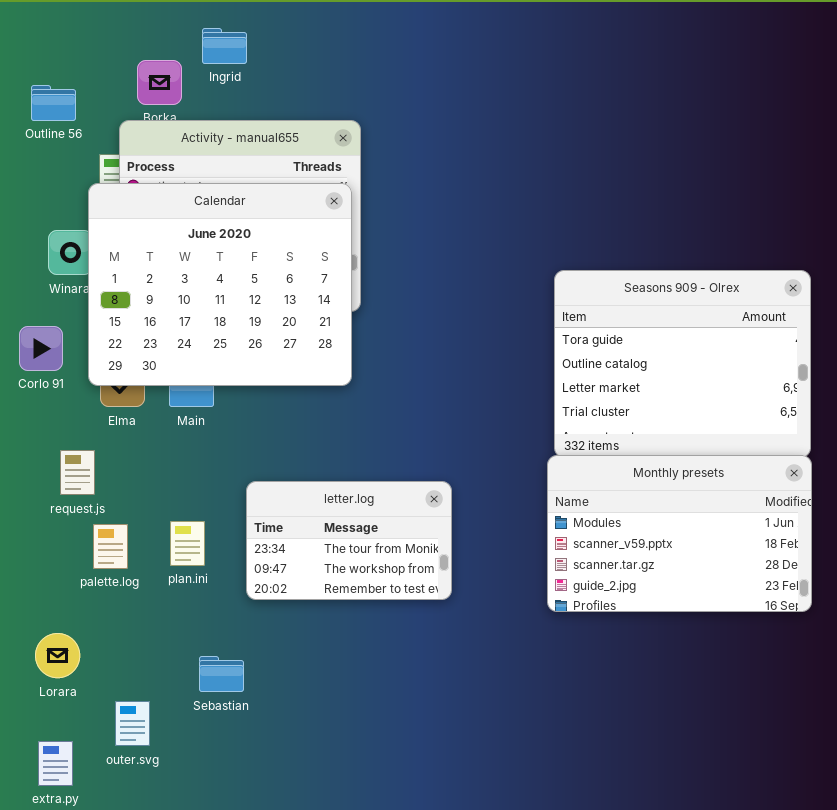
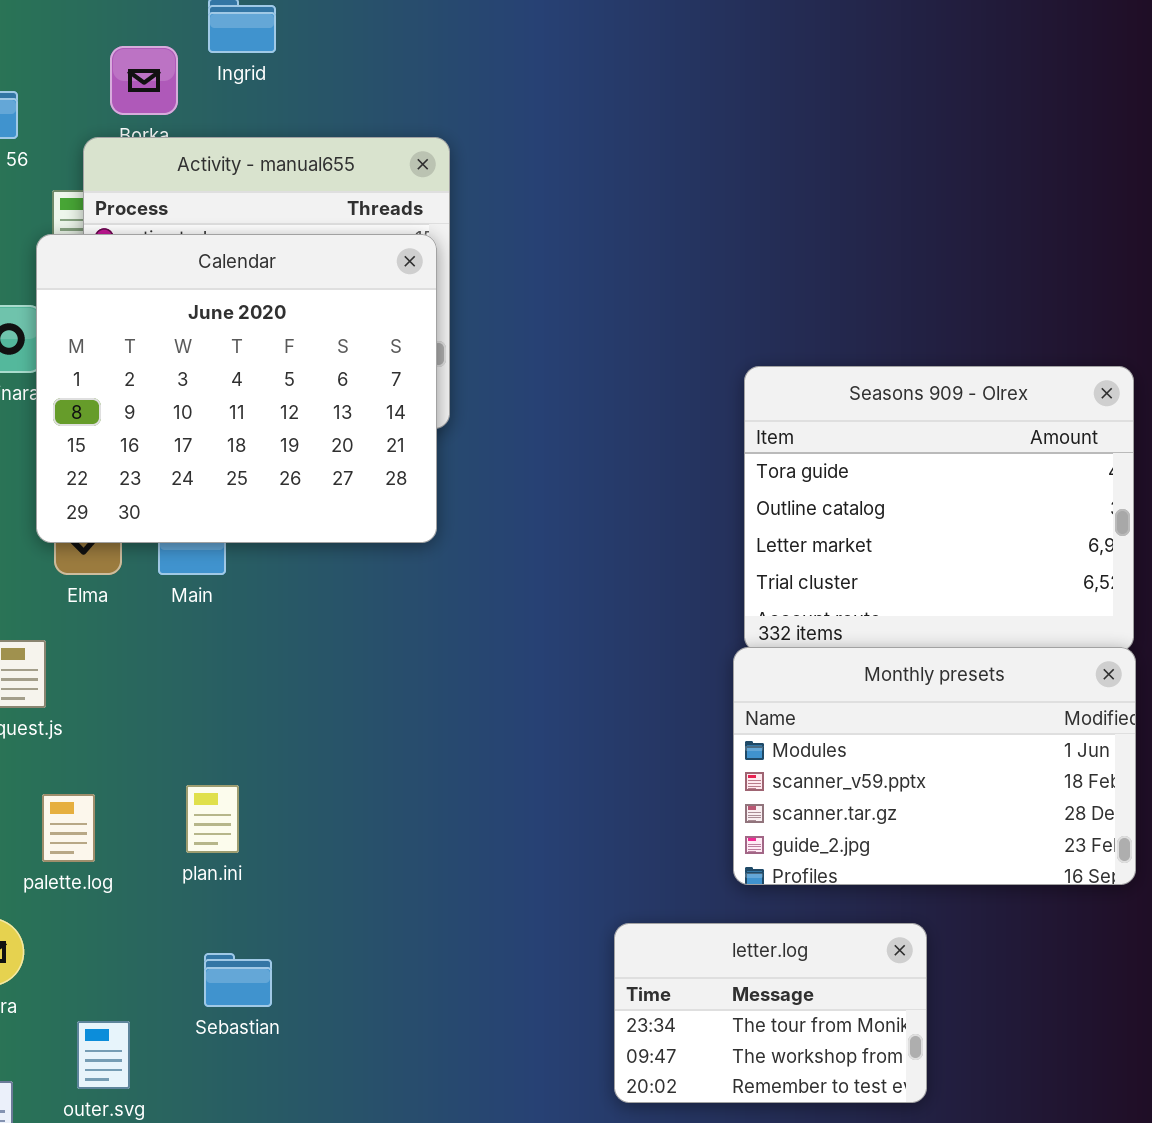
letter.log: [246,481,452,600] -> [614,923,927,1103], moved
plan.ini: [170,521,205,566] -> [186,785,239,853], moved
palette.log: [93,524,128,569] -> [42,794,95,862], moved

